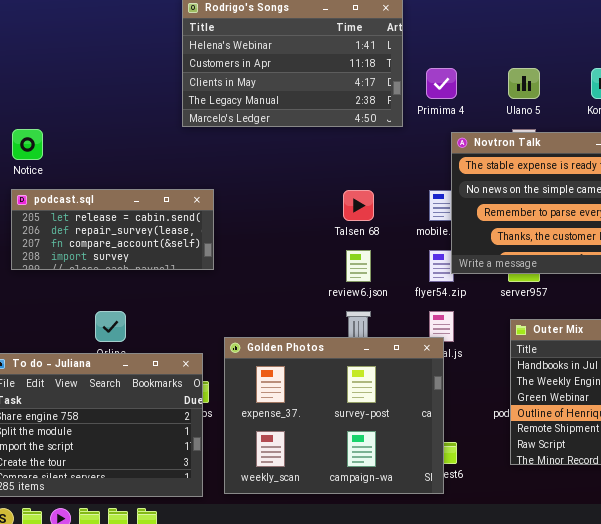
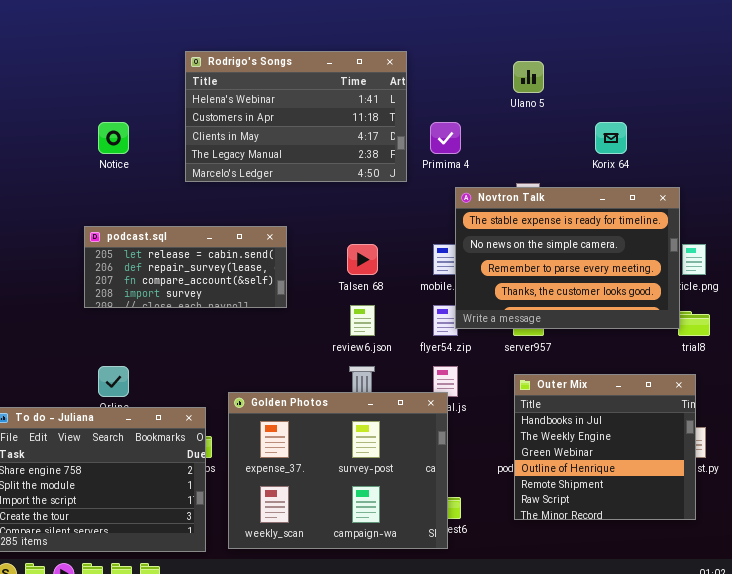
Ulano 5: [508,68,540,99] -> [513,61,544,93], moved
Notice: [12,129,43,160] -> [98,122,129,154], moved
podcast.sql: [11,189,214,270] -> [84,226,287,308], moved

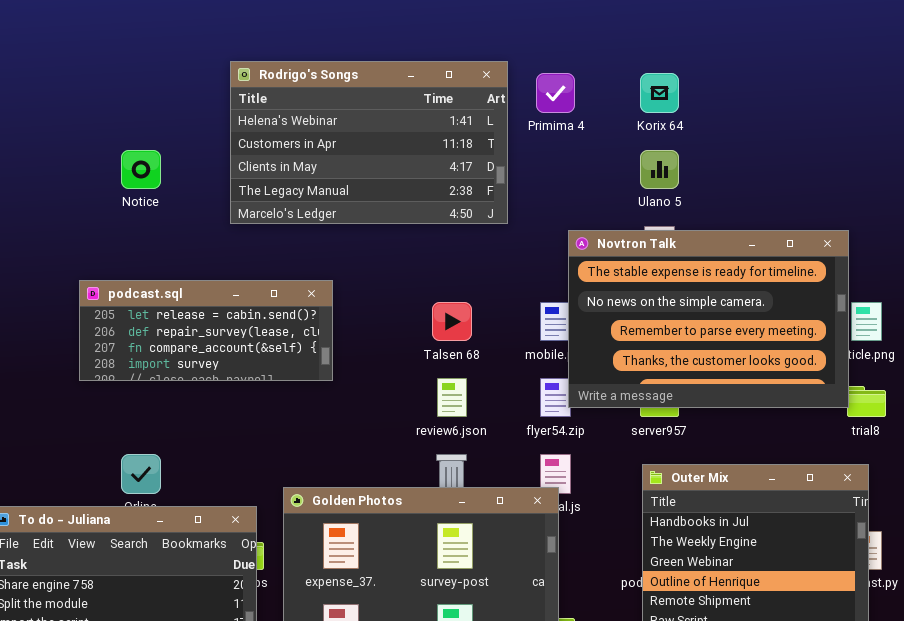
Ulano 5: [513,61,544,93] -> [640,150,679,189], moved
Primima 4: [430,122,461,154] -> [536,73,575,113], moved
Korix 64: [595,122,627,154] -> [640,73,679,113], moved
podcast.sql: [84,226,287,308] -> [79,280,333,381], moved

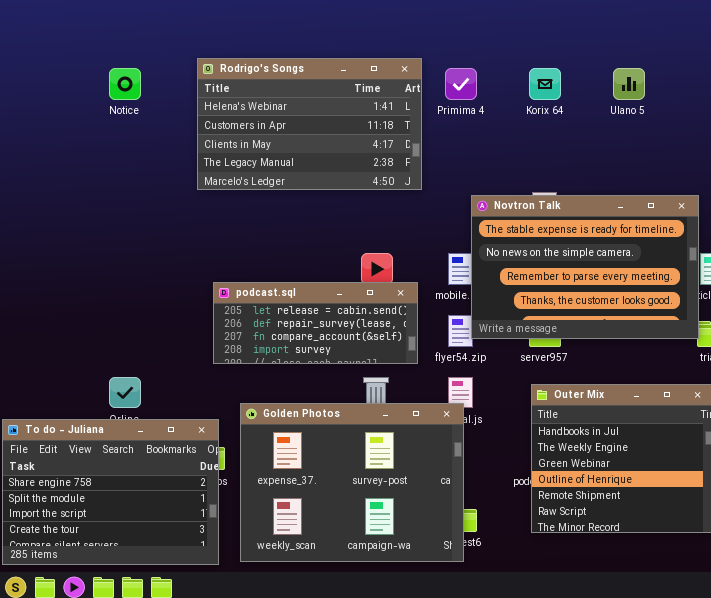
Notice: [121,150,161,189] -> [109,68,141,100], moved
Ulano 5: [640,150,679,189] -> [613,68,645,100], moved
podcast.sql: [79,280,333,381] -> [213,282,418,364], moved

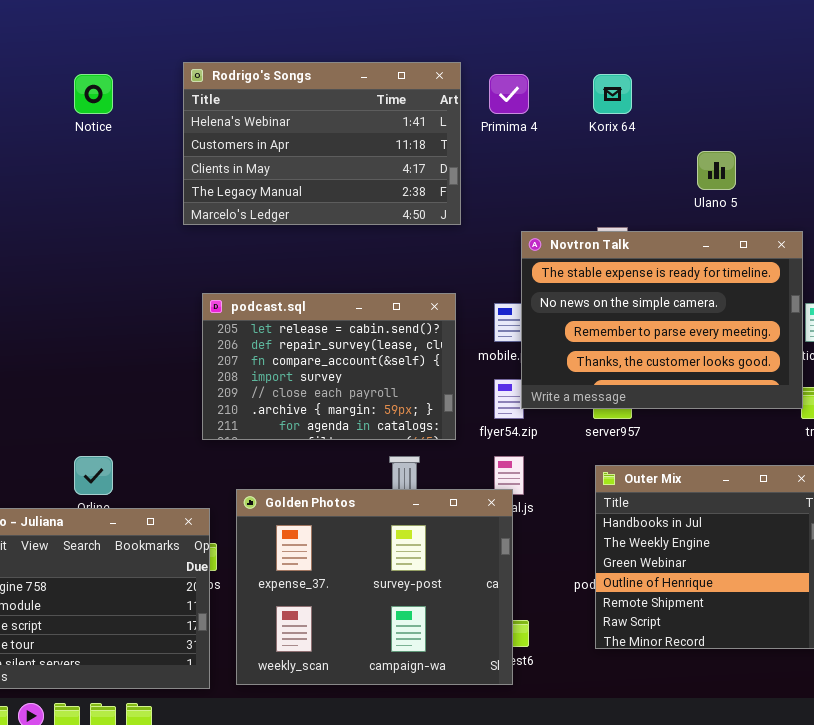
Ulano 5: [613,68,645,100] -> [697,151,736,190], moved
podcast.sql: [213,282,418,364] -> [202,293,456,440], resized

